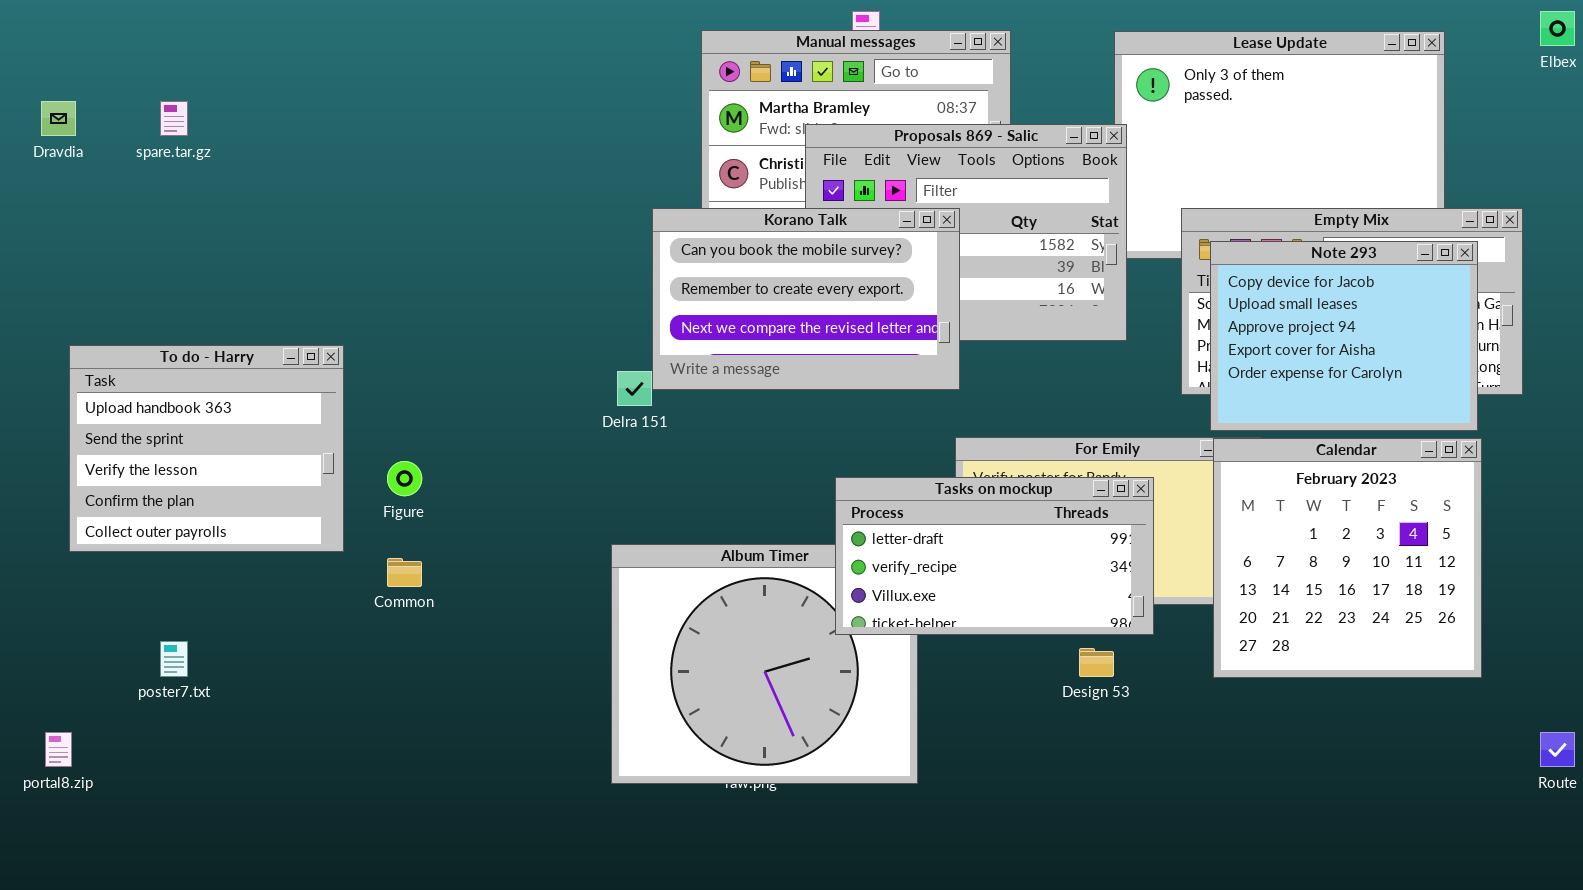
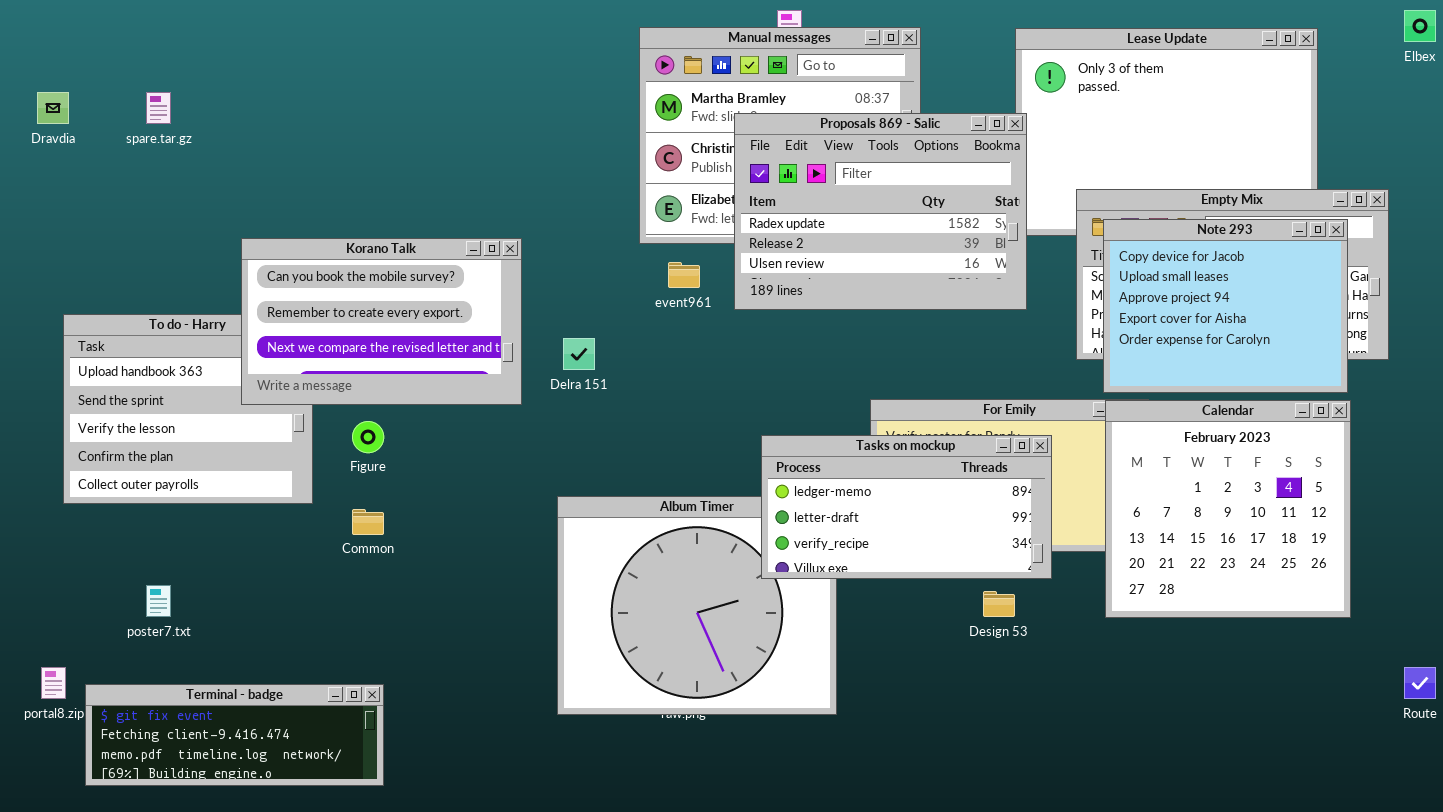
Korano Talk: [652,208,960,390] -> [241,238,522,405], moved
Tasks on mockup: [835,477,1154,635] -> [761,435,1052,579], scrolled up 1 row
Terminal - badge: none -> [85,684,384,786], opened

